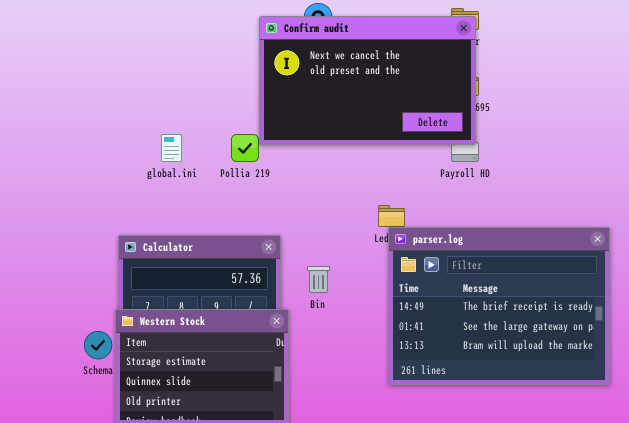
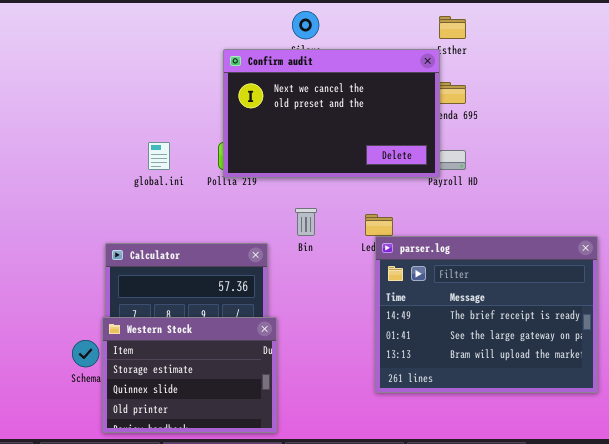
Confirm audit: [259,16,476,145] -> [223,49,440,178], moved
Bin: [307,266,330,293] -> [295,208,317,236], moved

